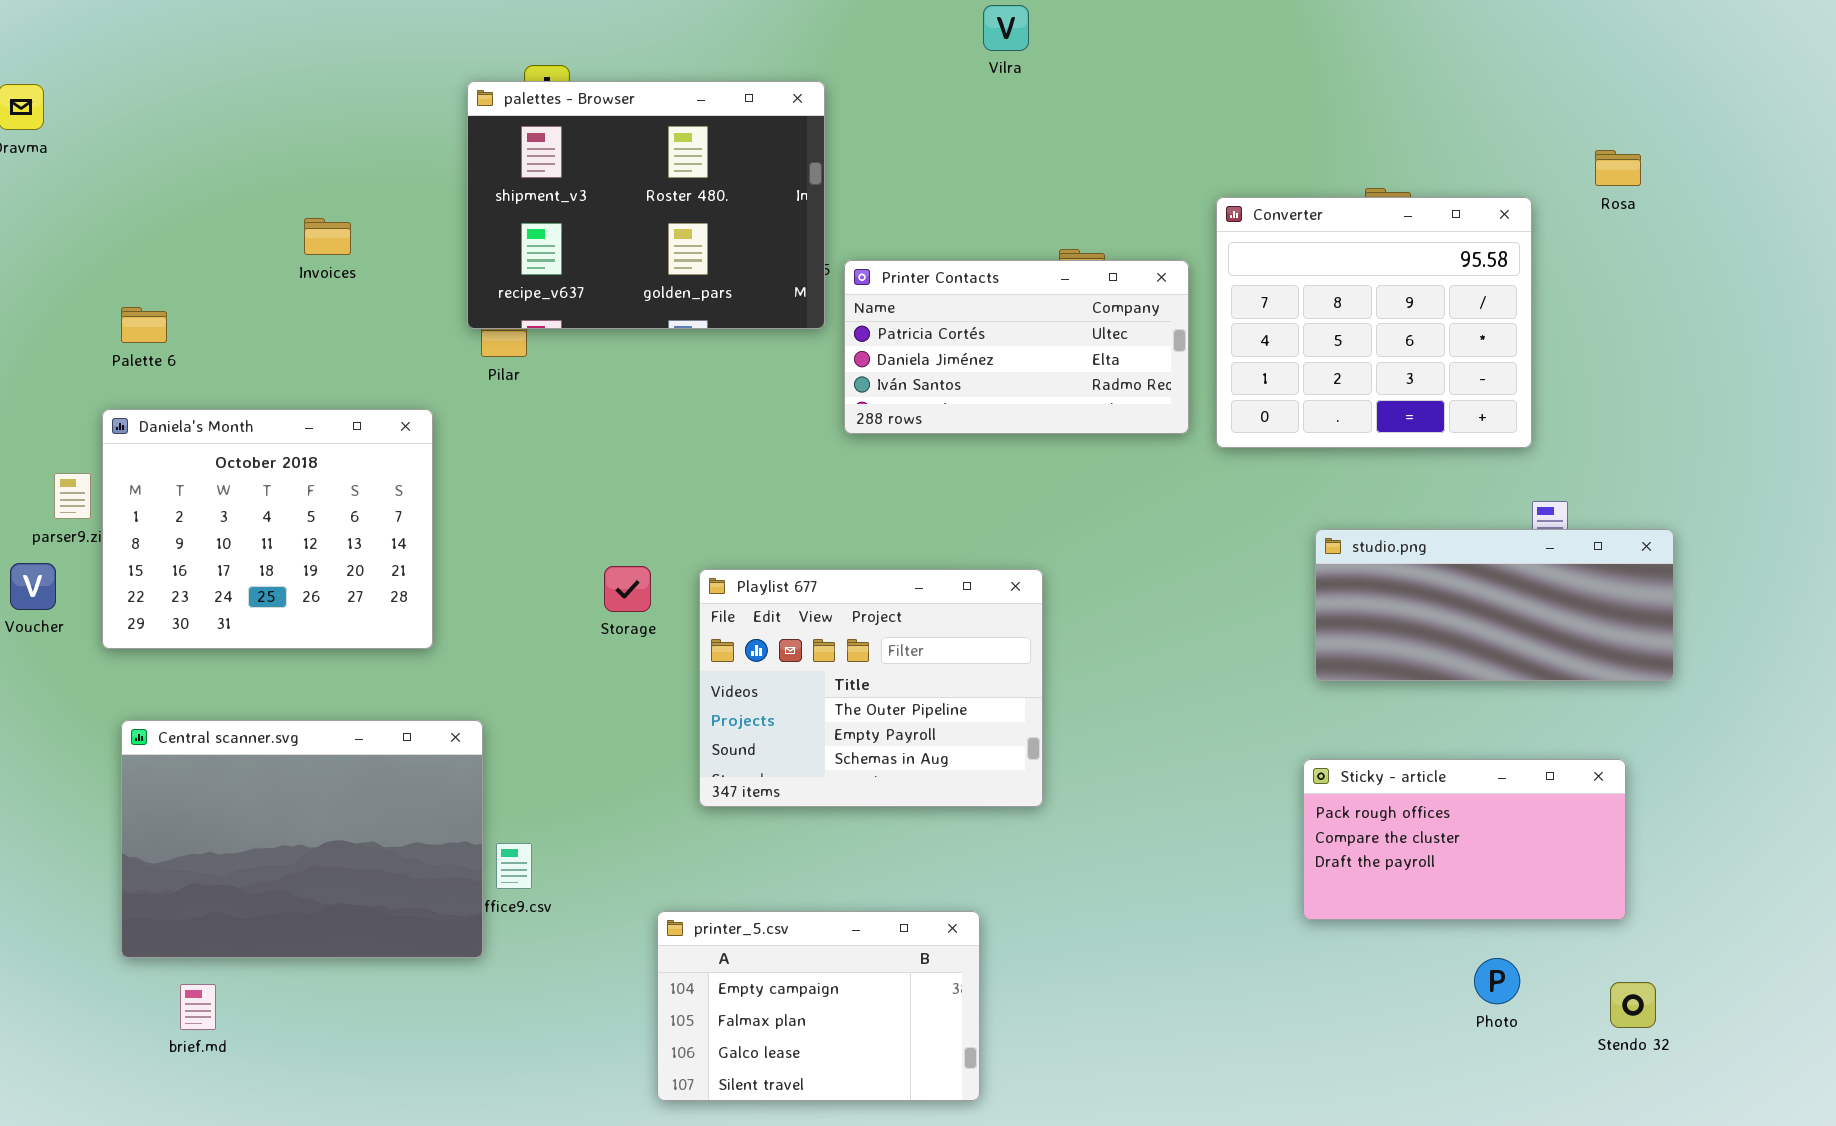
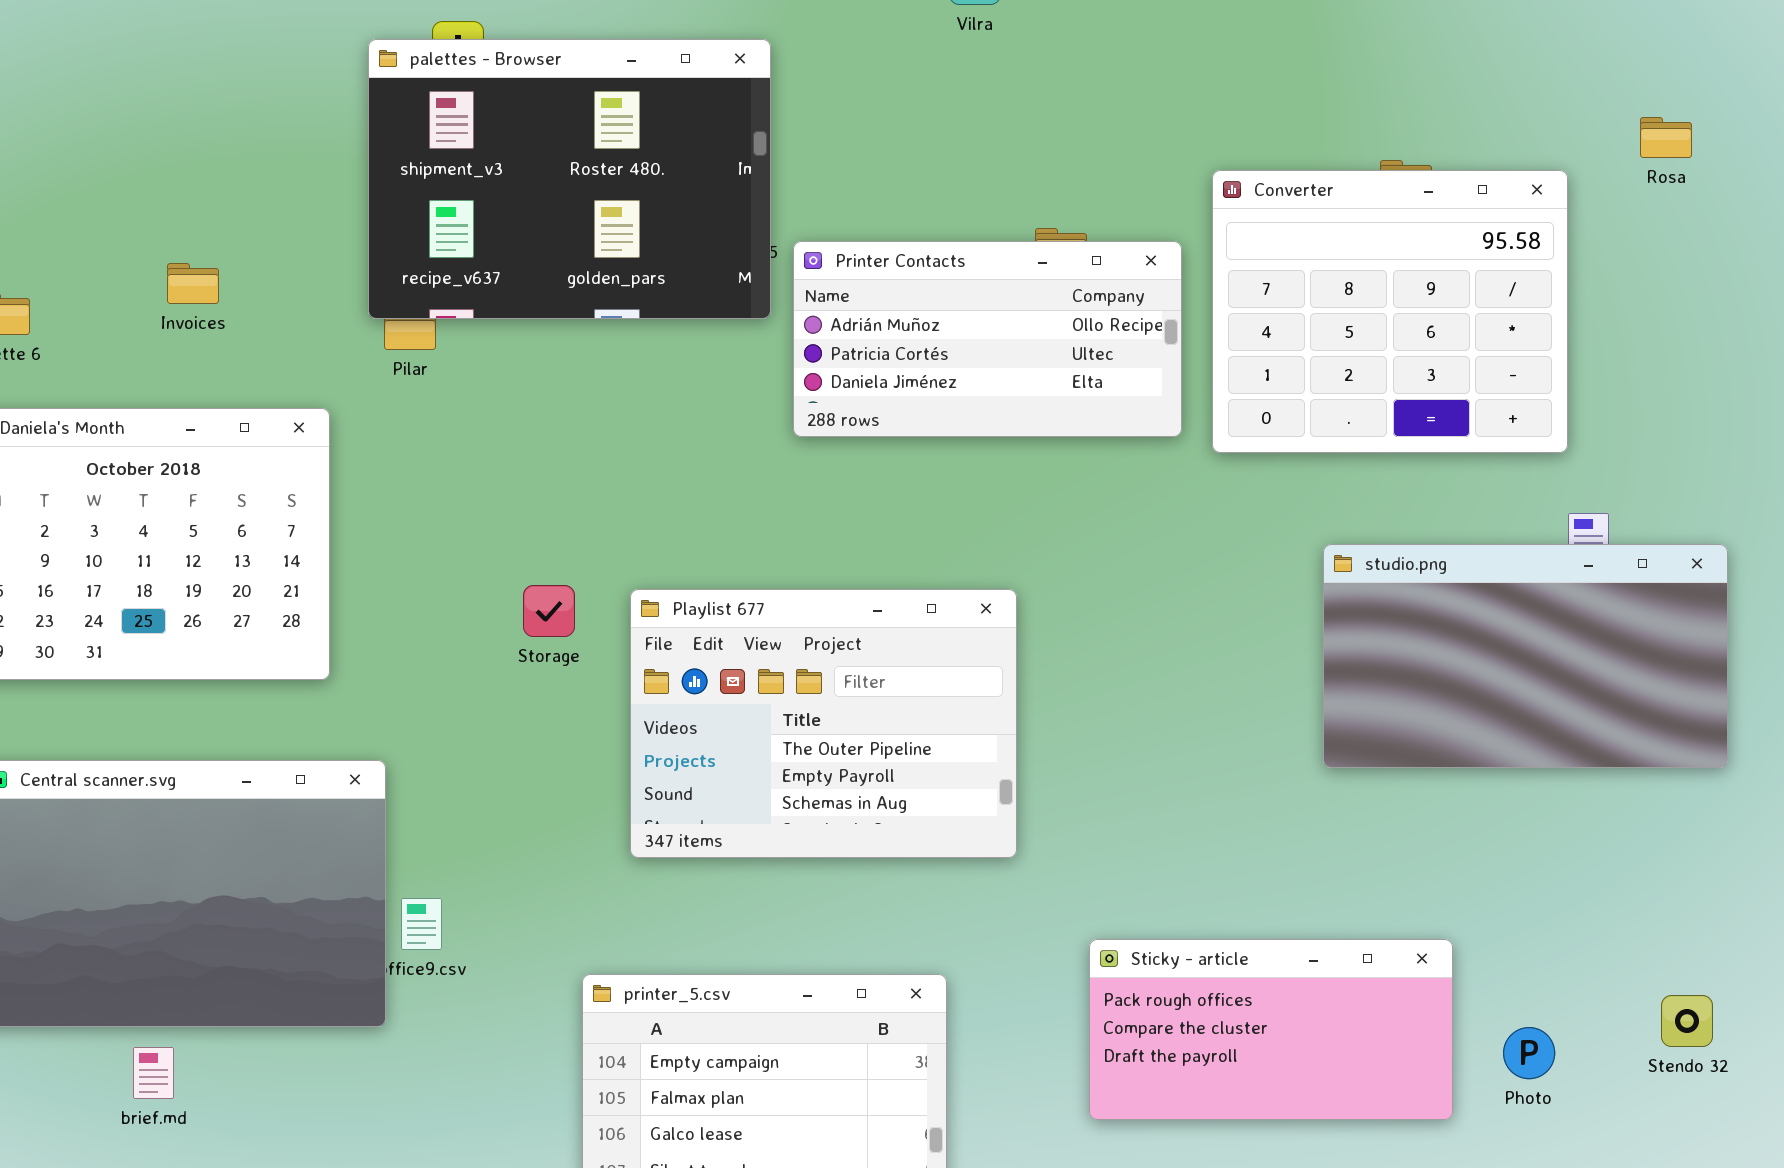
Invoices: [304,218,351,255] -> [167,263,219,304], moved
Printer Contacts: [844,260,1189,434] -> [793,241,1182,437], scrolled up 1 row
studio.png: [1315,529,1674,681] -> [1323,544,1728,768], resized
Sticky - article: [1303,759,1626,920] -> [1089,939,1453,1120], moved
Stendo 32: [1610,982,1656,1028] -> [1661,995,1713,1047], moved
brief.md: [180,984,216,1030] -> [133,1047,174,1099], moved

